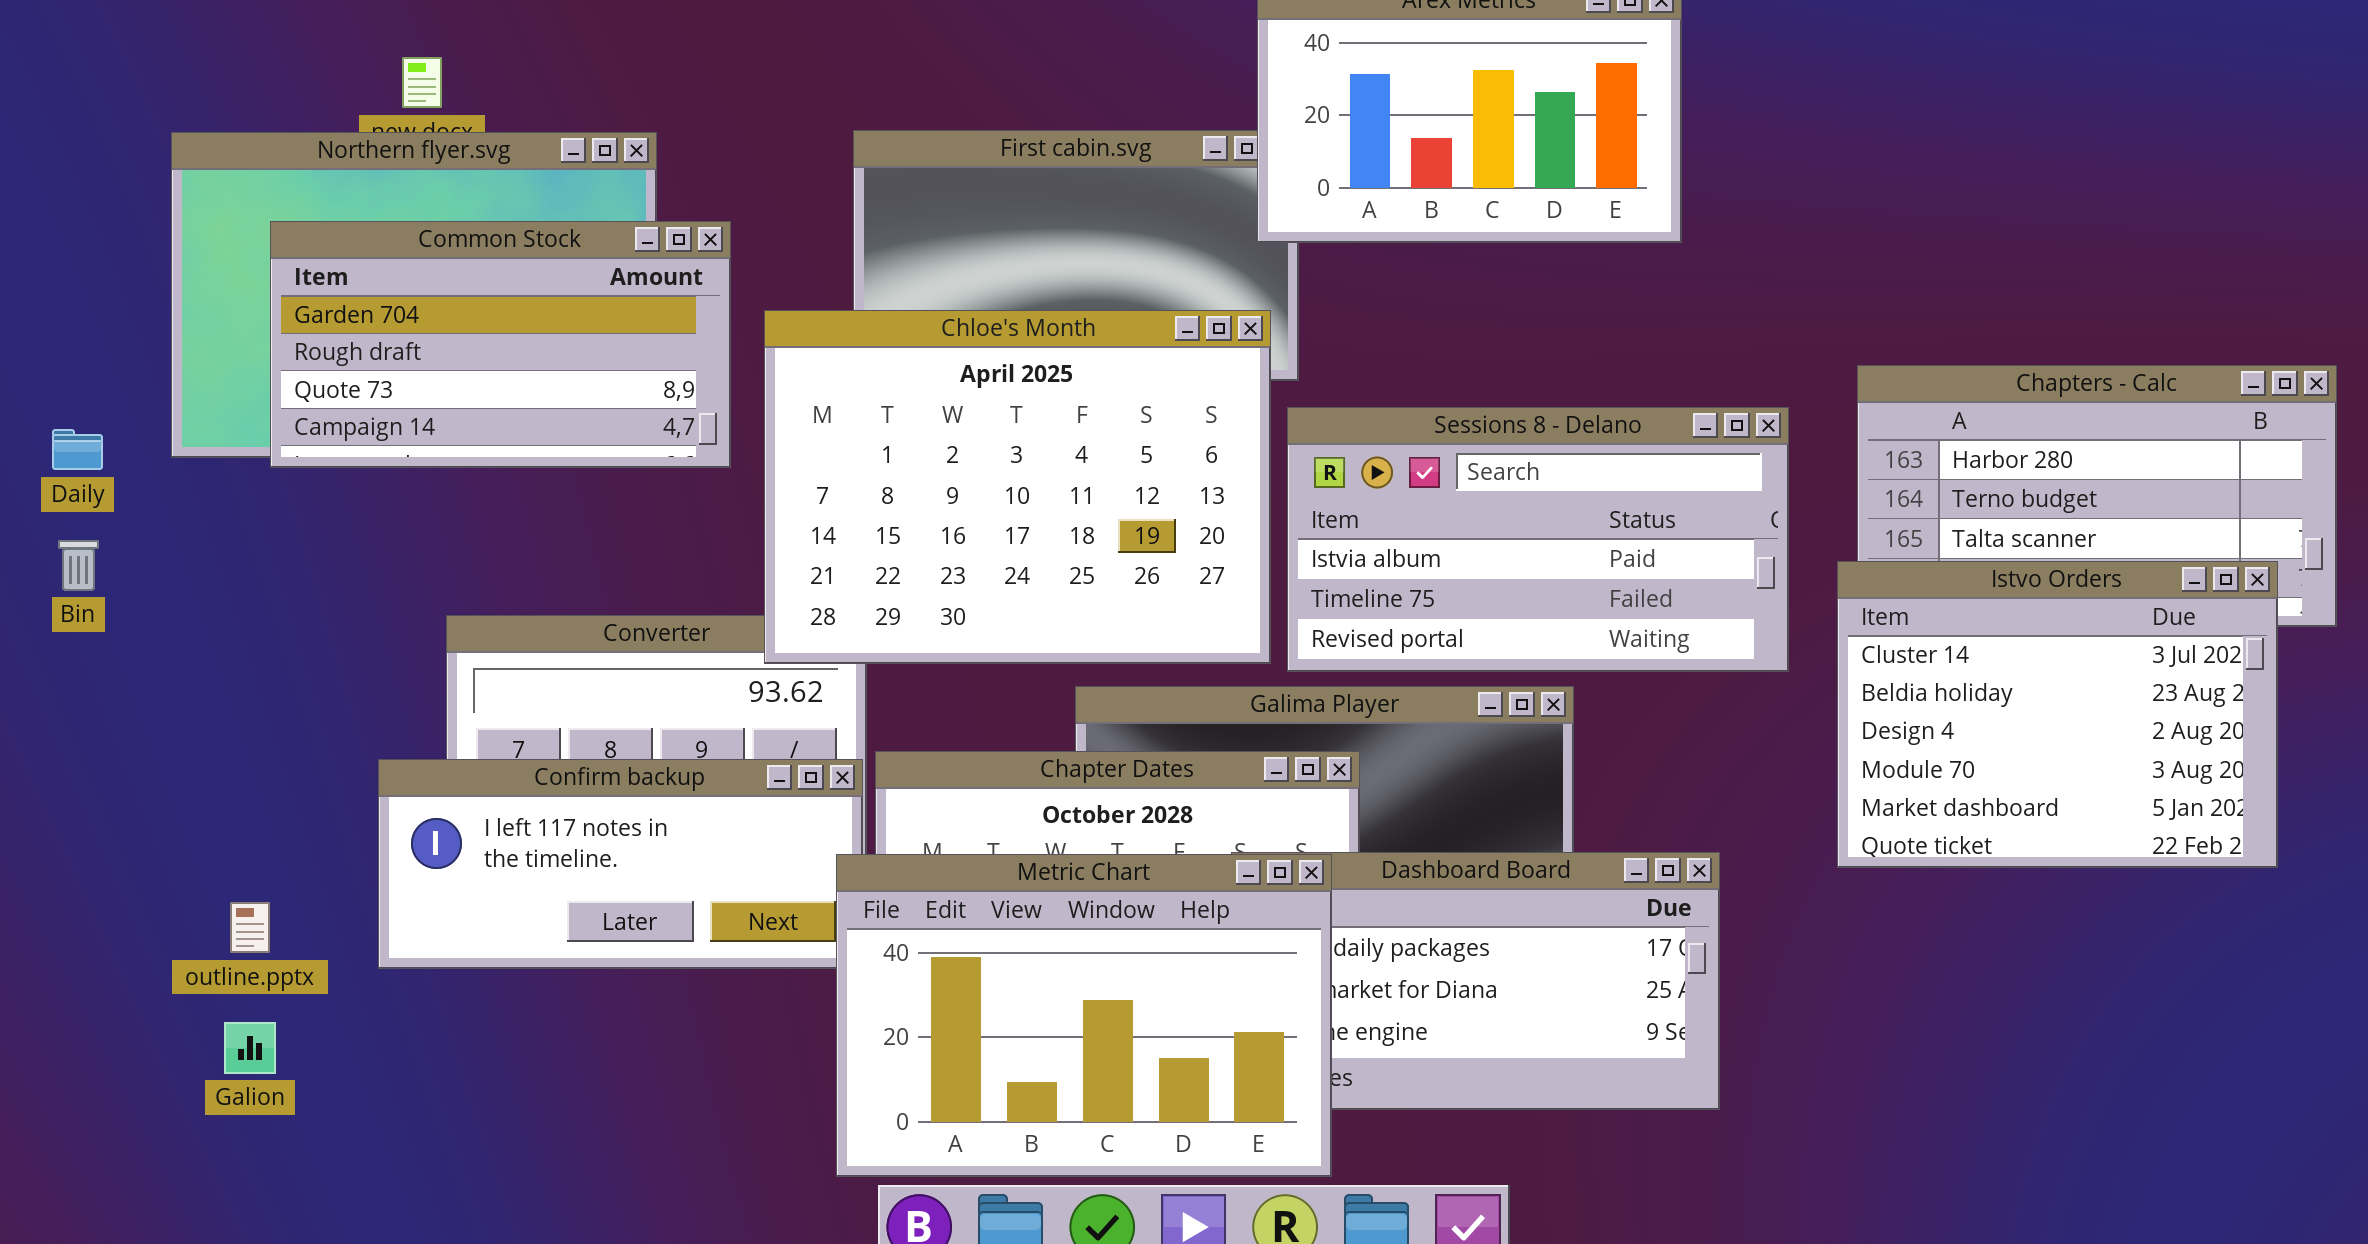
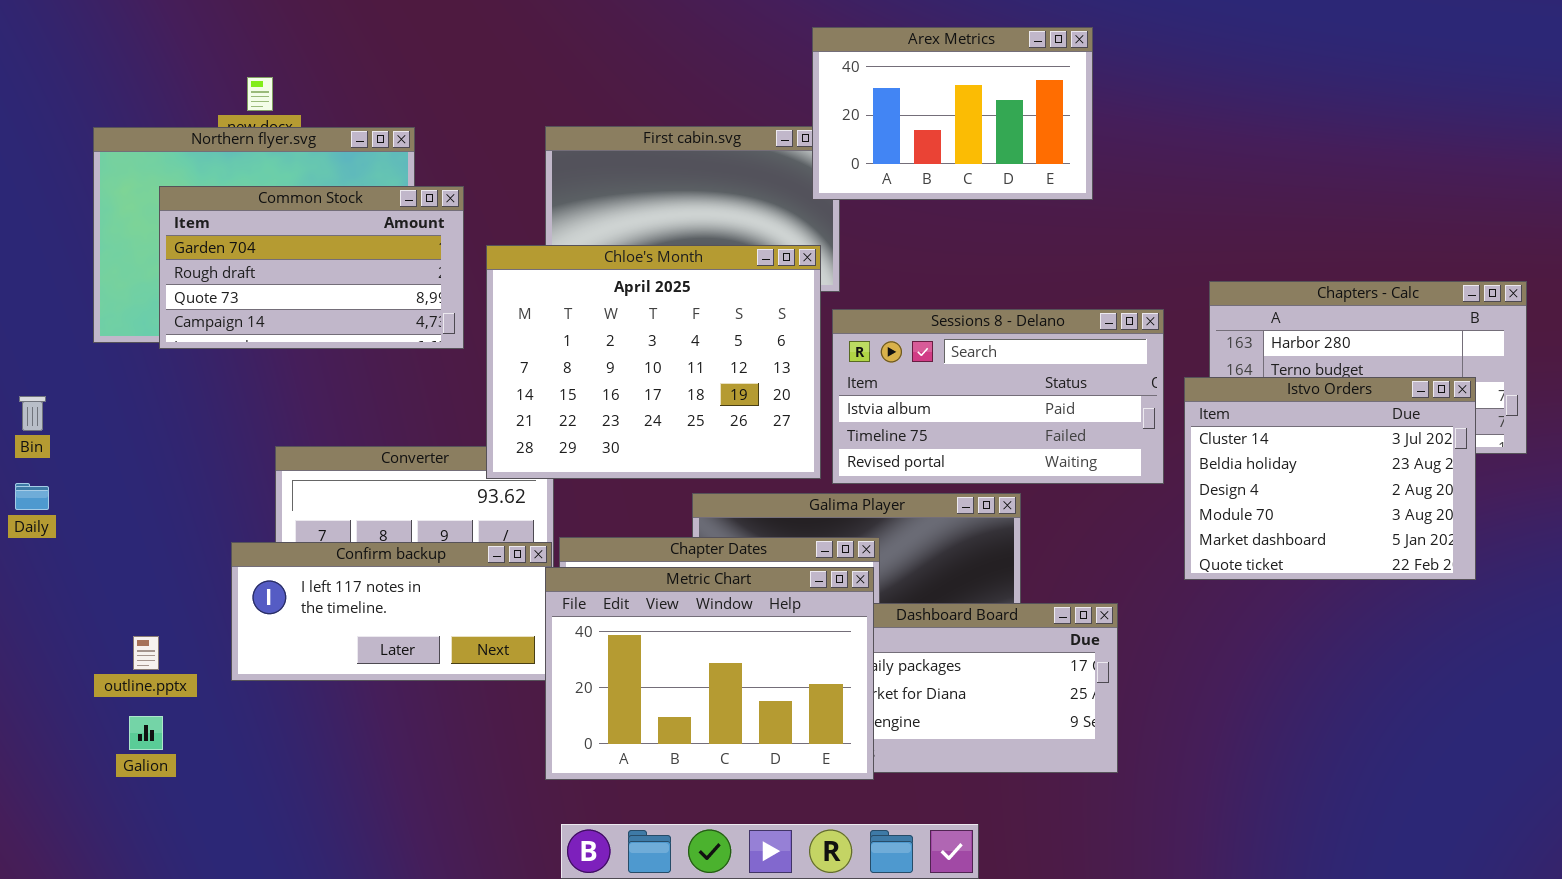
Daily: [52,429,103,470] -> [15,483,49,510], moved
Istvo Orders: [1837,561,2278,868] -> [1184,377,1476,580], moved
Metric Chart: [836,854,1332,1177] -> [545,567,874,780], moved

